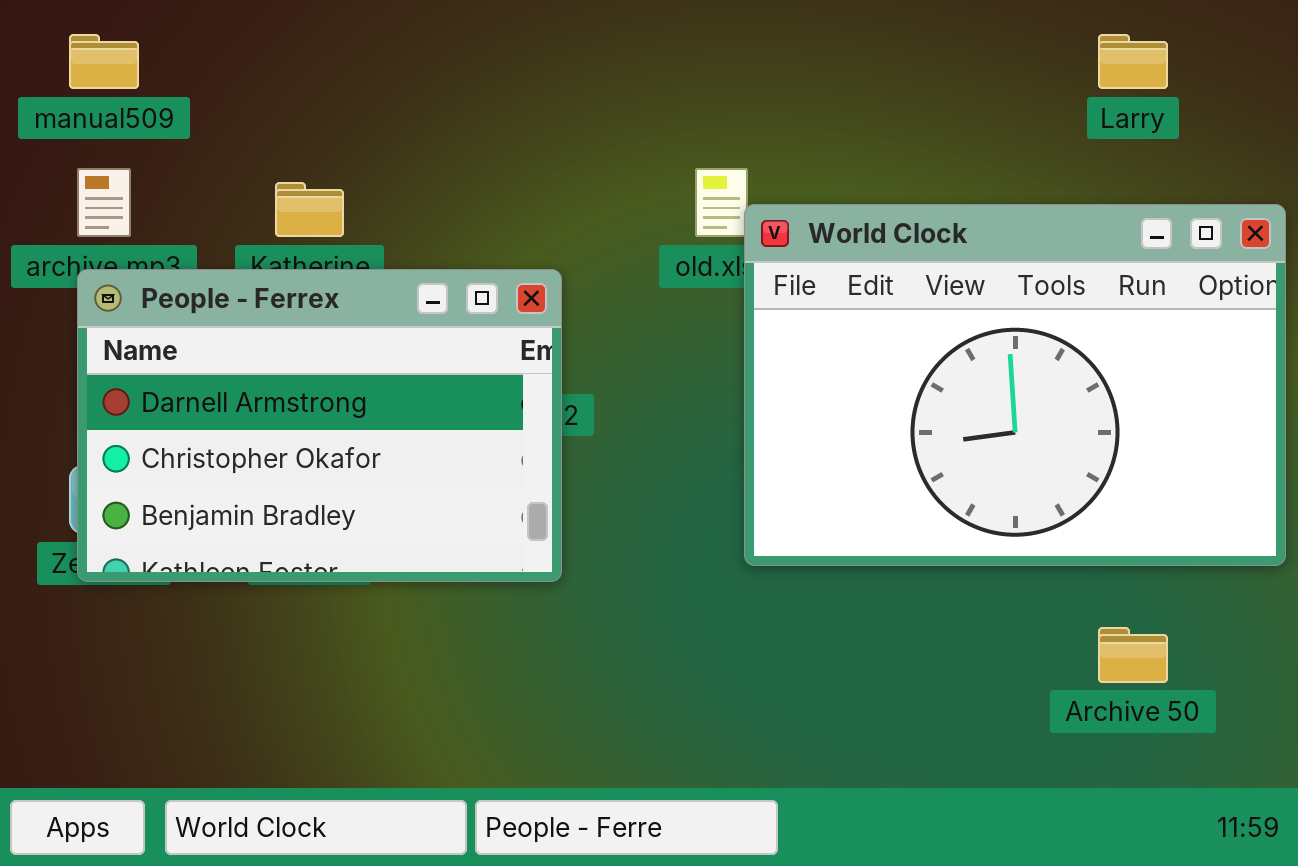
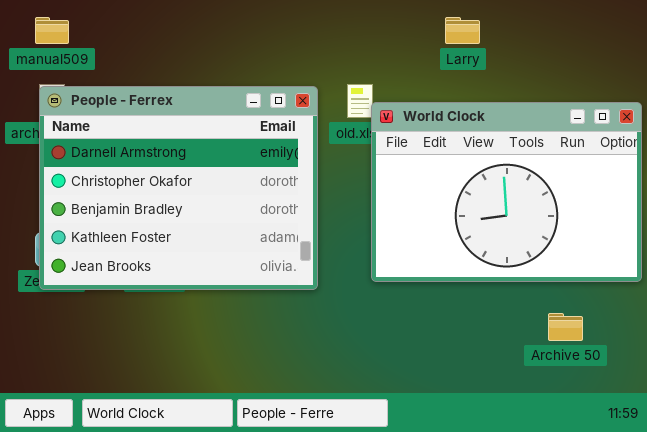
Larry: [1098,34,1168,89] -> [445,17,480,44], moved
People - Ferrex: [77,269,562,582] -> [39,86,318,290], resized

